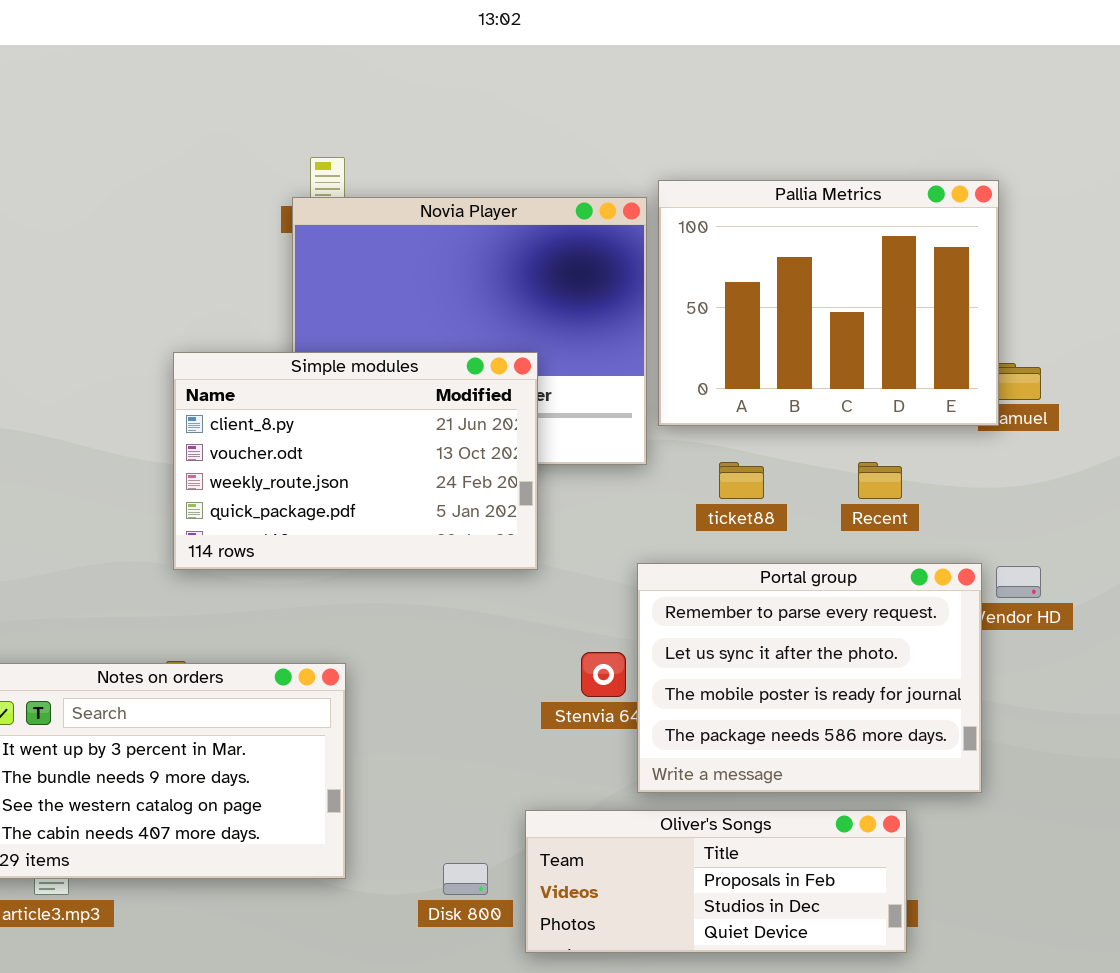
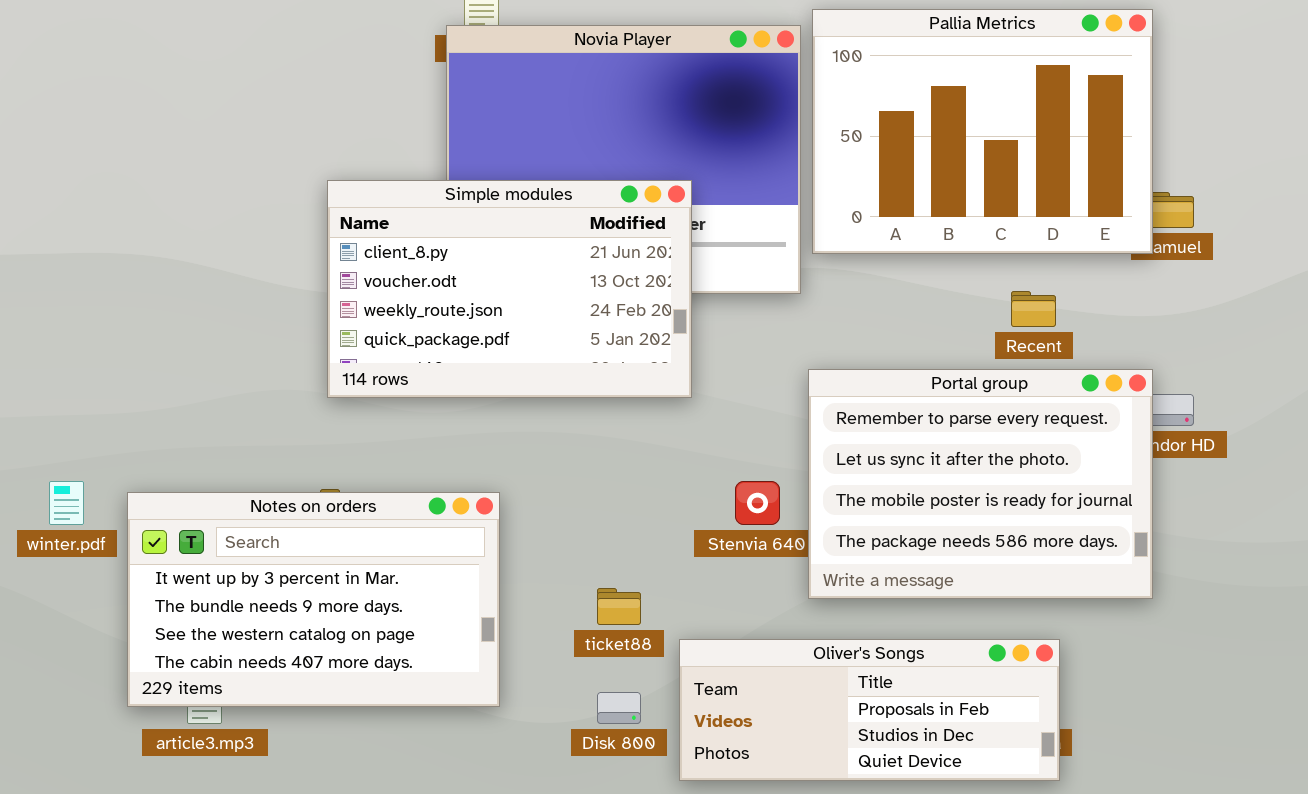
ticket88: [719,462,764,499] -> [597,588,641,625], moved
Portal group: [637,563,982,793] -> [808,369,1153,599], moved

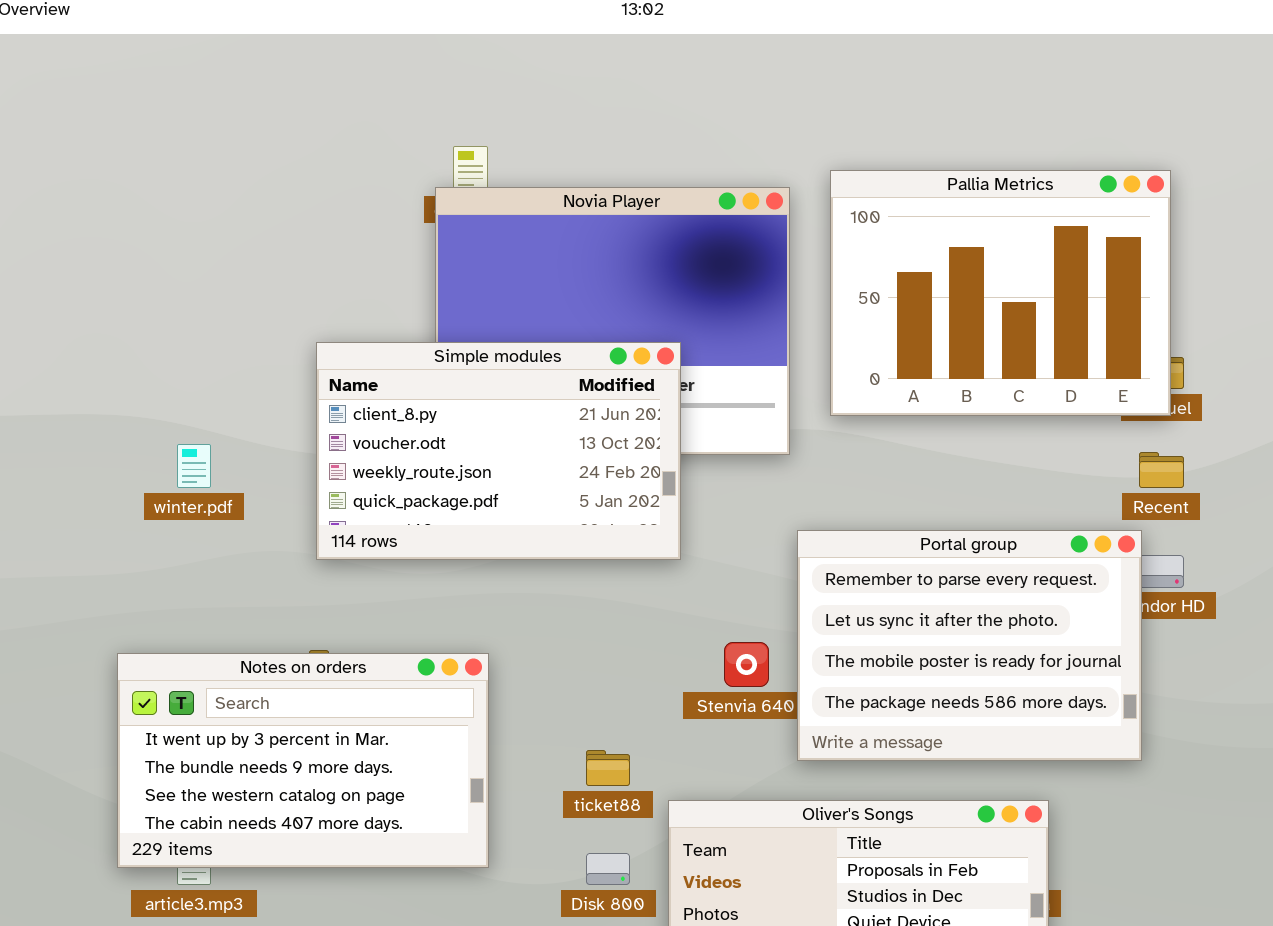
Pallia Metrics: [812,9,1153,254] -> [830,170,1171,416], moved
Recent: [1011,291,1056,327] -> [1139,452,1184,488], moved
winter.pdf: [49,481,84,525] -> [177,444,211,488], moved

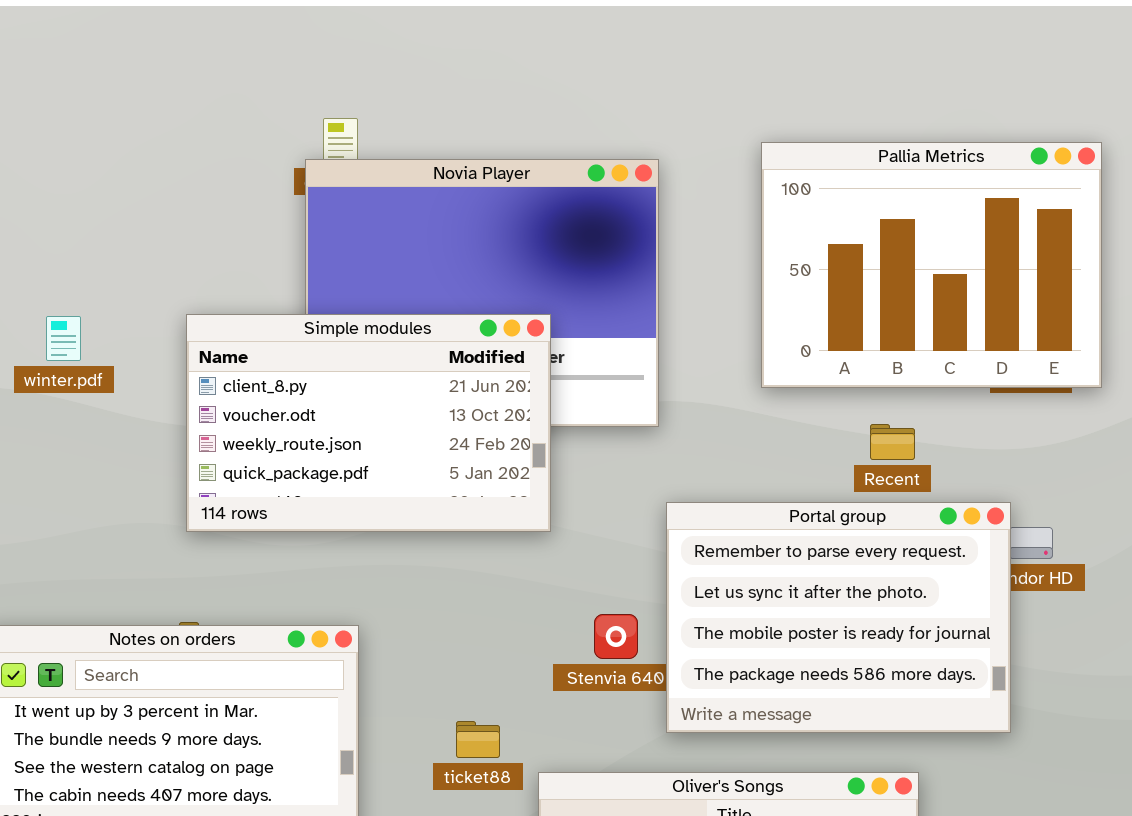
Pallia Metrics: [830,170,1171,416] -> [761,142,1102,388], moved
winter.pdf: [177,444,211,488] -> [46,316,81,361], moved
Recent: [1139,452,1184,488] -> [870,424,915,460], moved

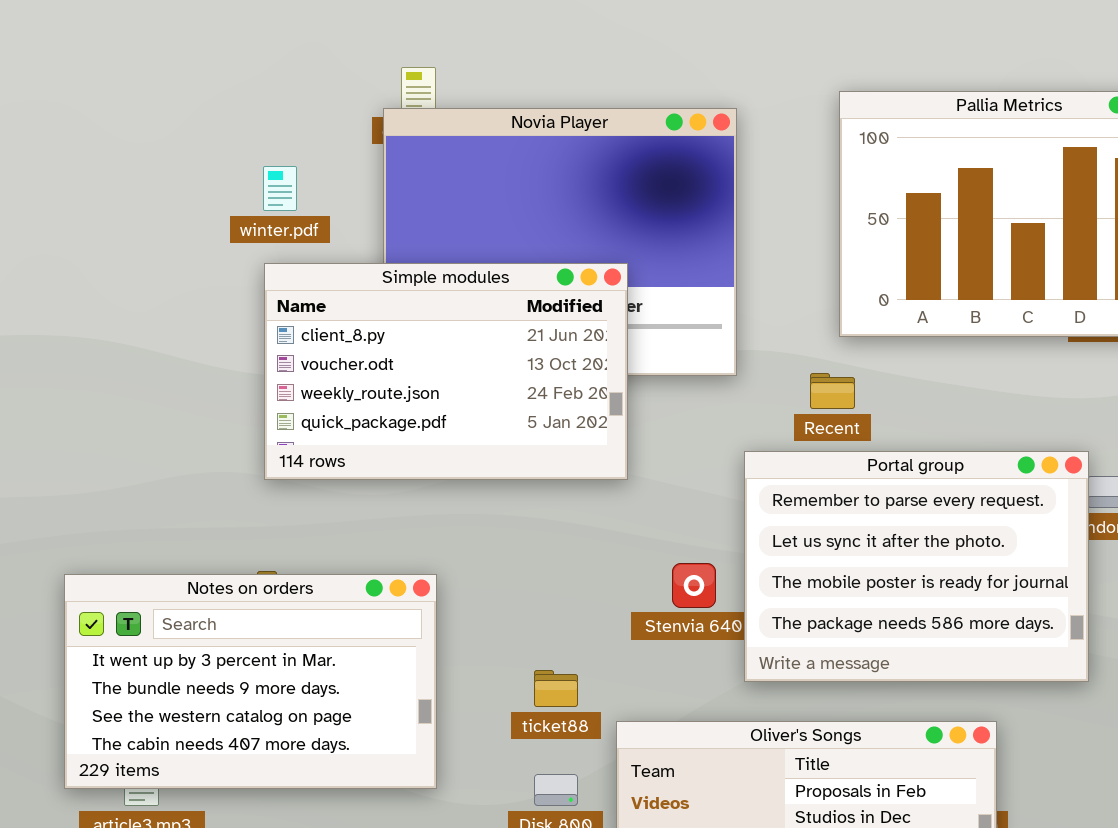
winter.pdf: [46,316,81,361] -> [263,166,297,211], moved
Recent: [870,424,915,460] -> [810,373,855,409], moved

